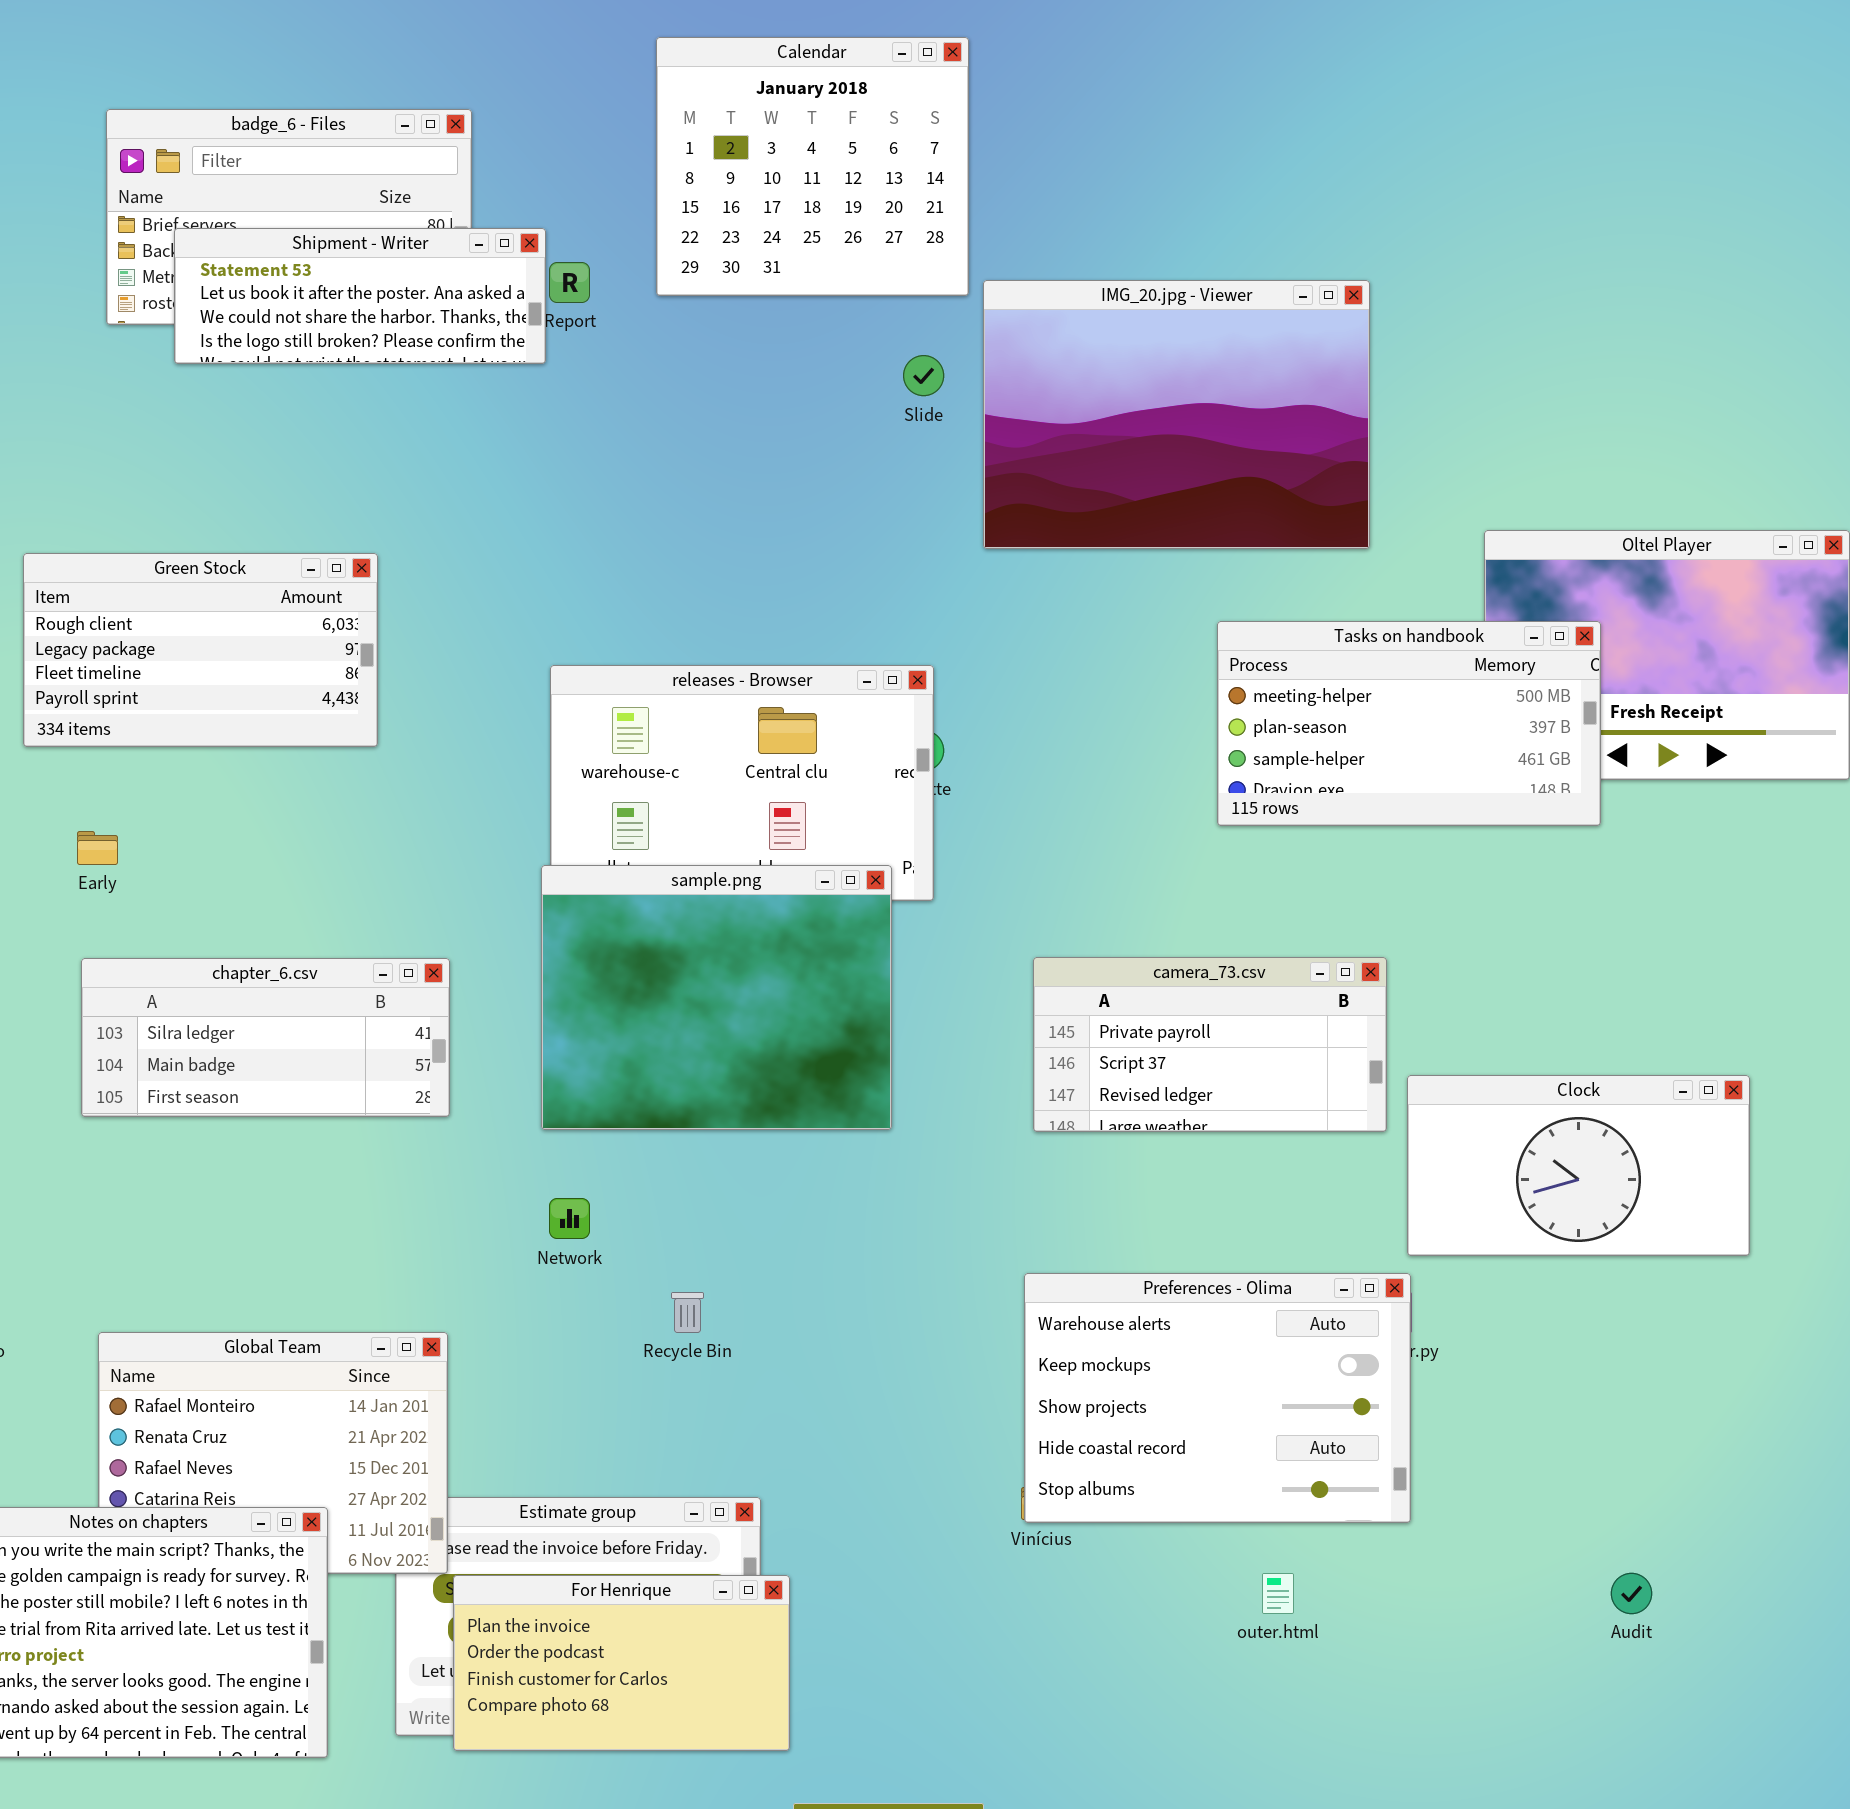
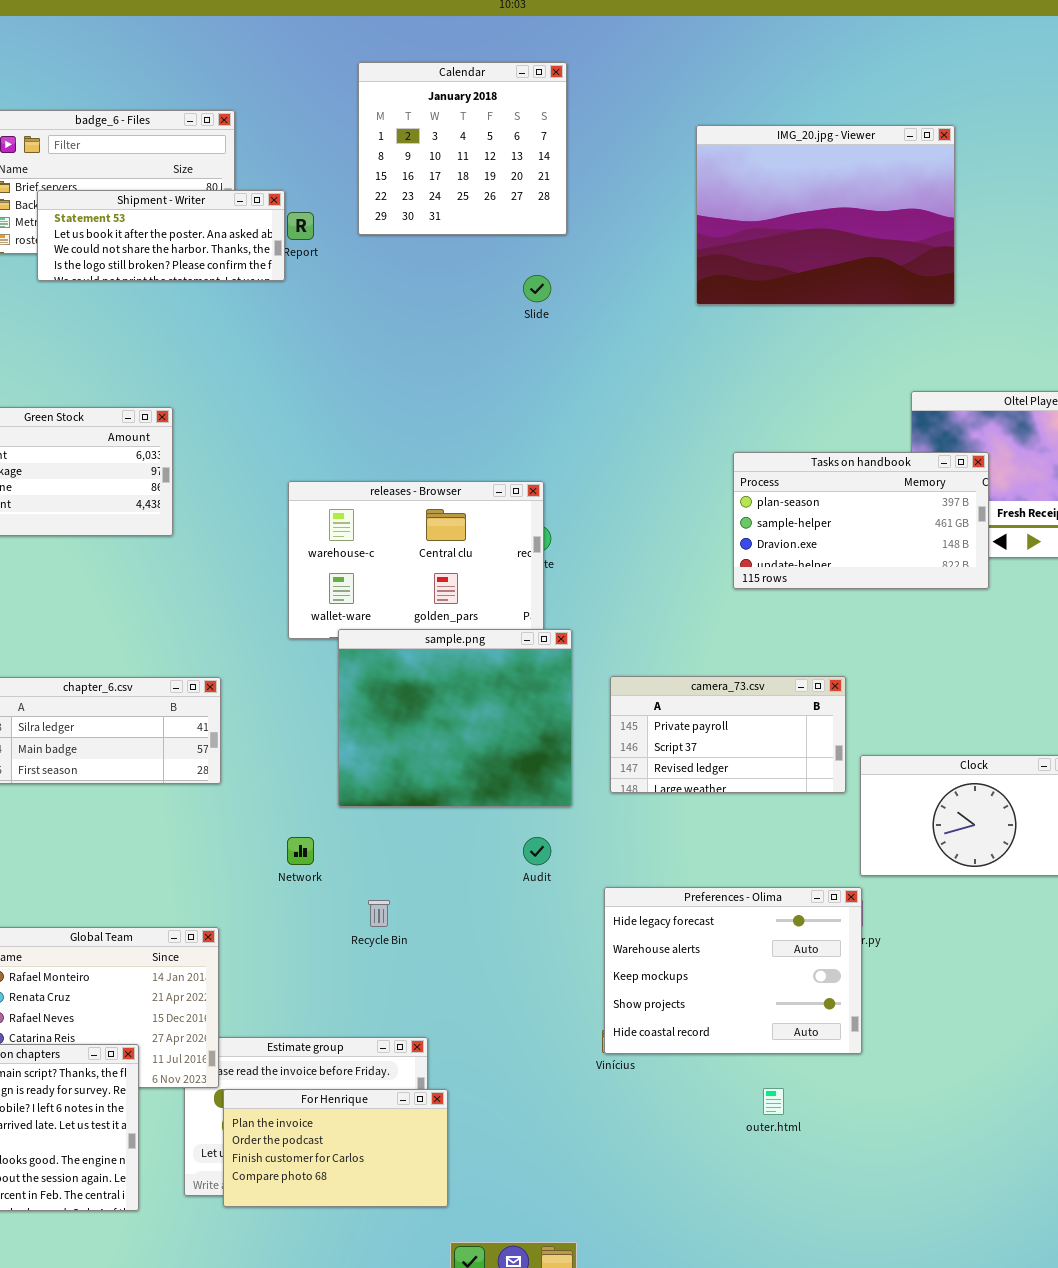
IMG_20.jpg - Viewer: [983,280,1370,549] -> [696,125,955,305], moved
Tasks on handbook: [1217,621,1601,826] -> [733,452,989,589], scrolled down 1 row
sample.png: [541,865,892,1130] -> [338,629,572,807], moved
Preferences - Olima: [1024,1273,1411,1523] -> [604,887,862,1054], scrolled up 1 row
Audit: [1611,1573,1652,1614] -> [523,837,551,865], moved

